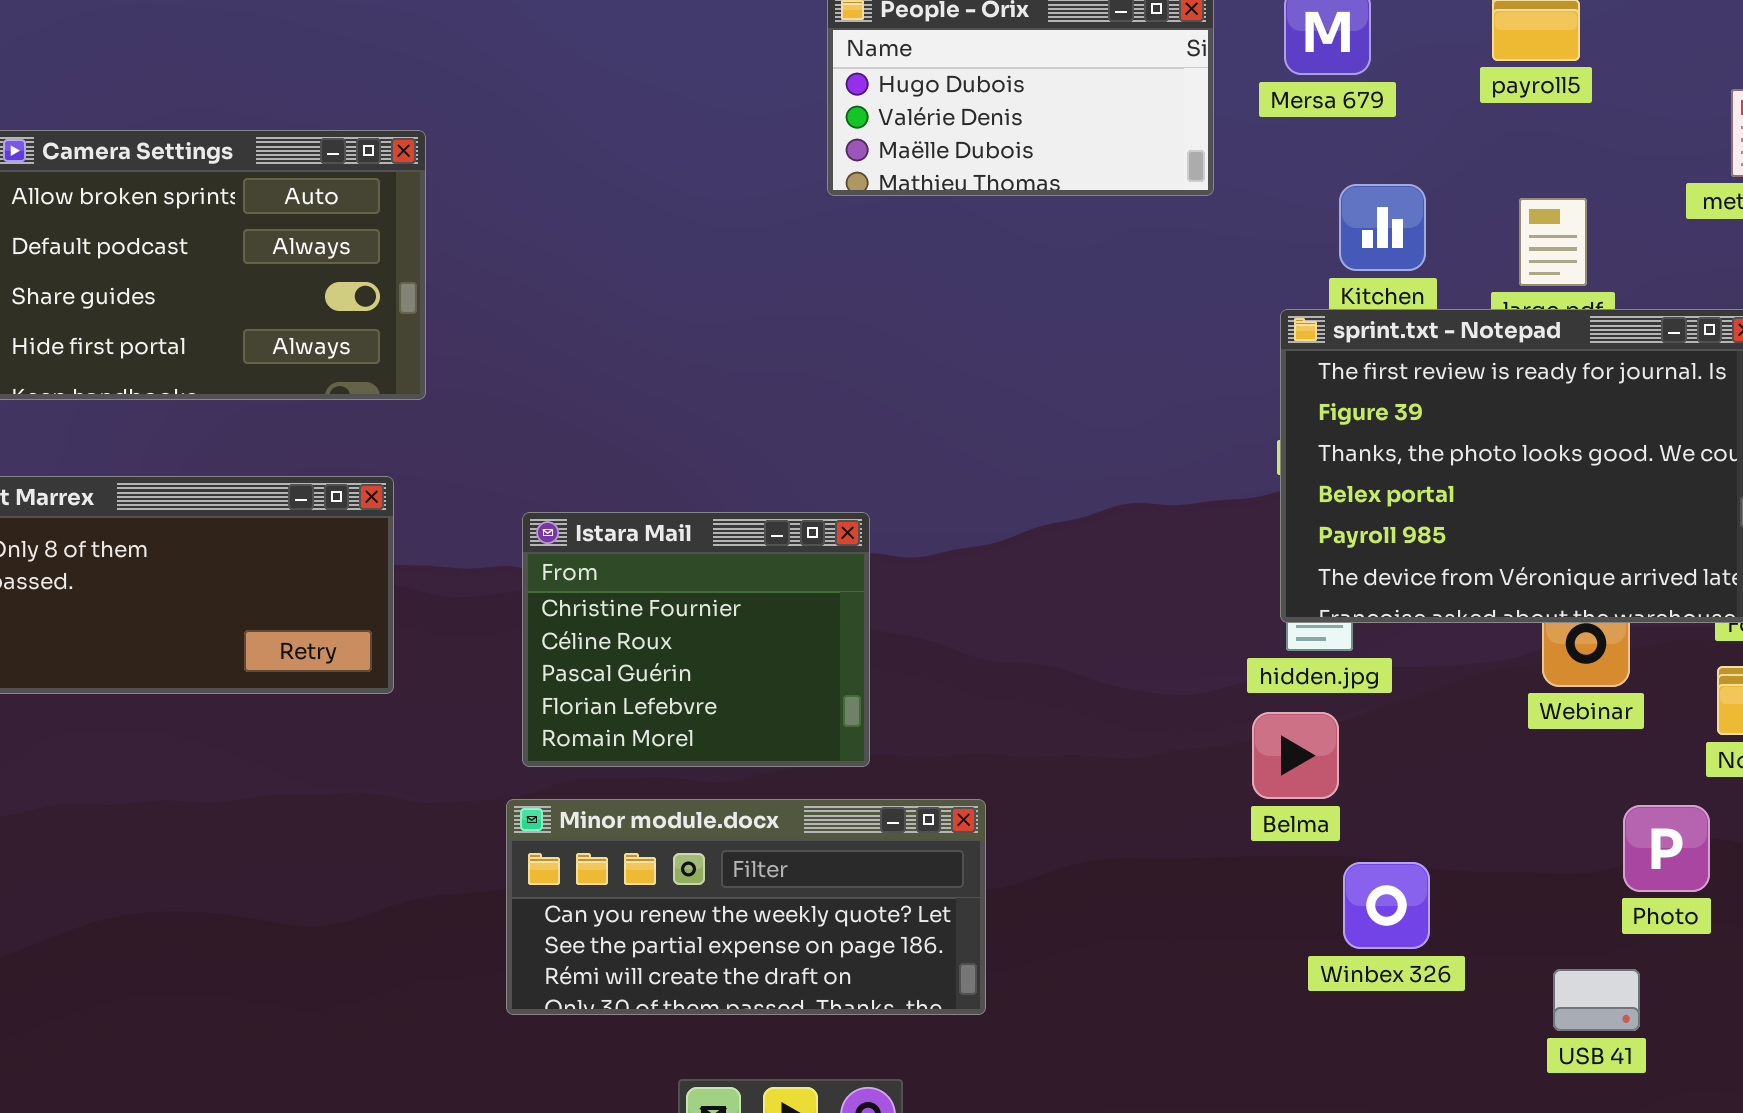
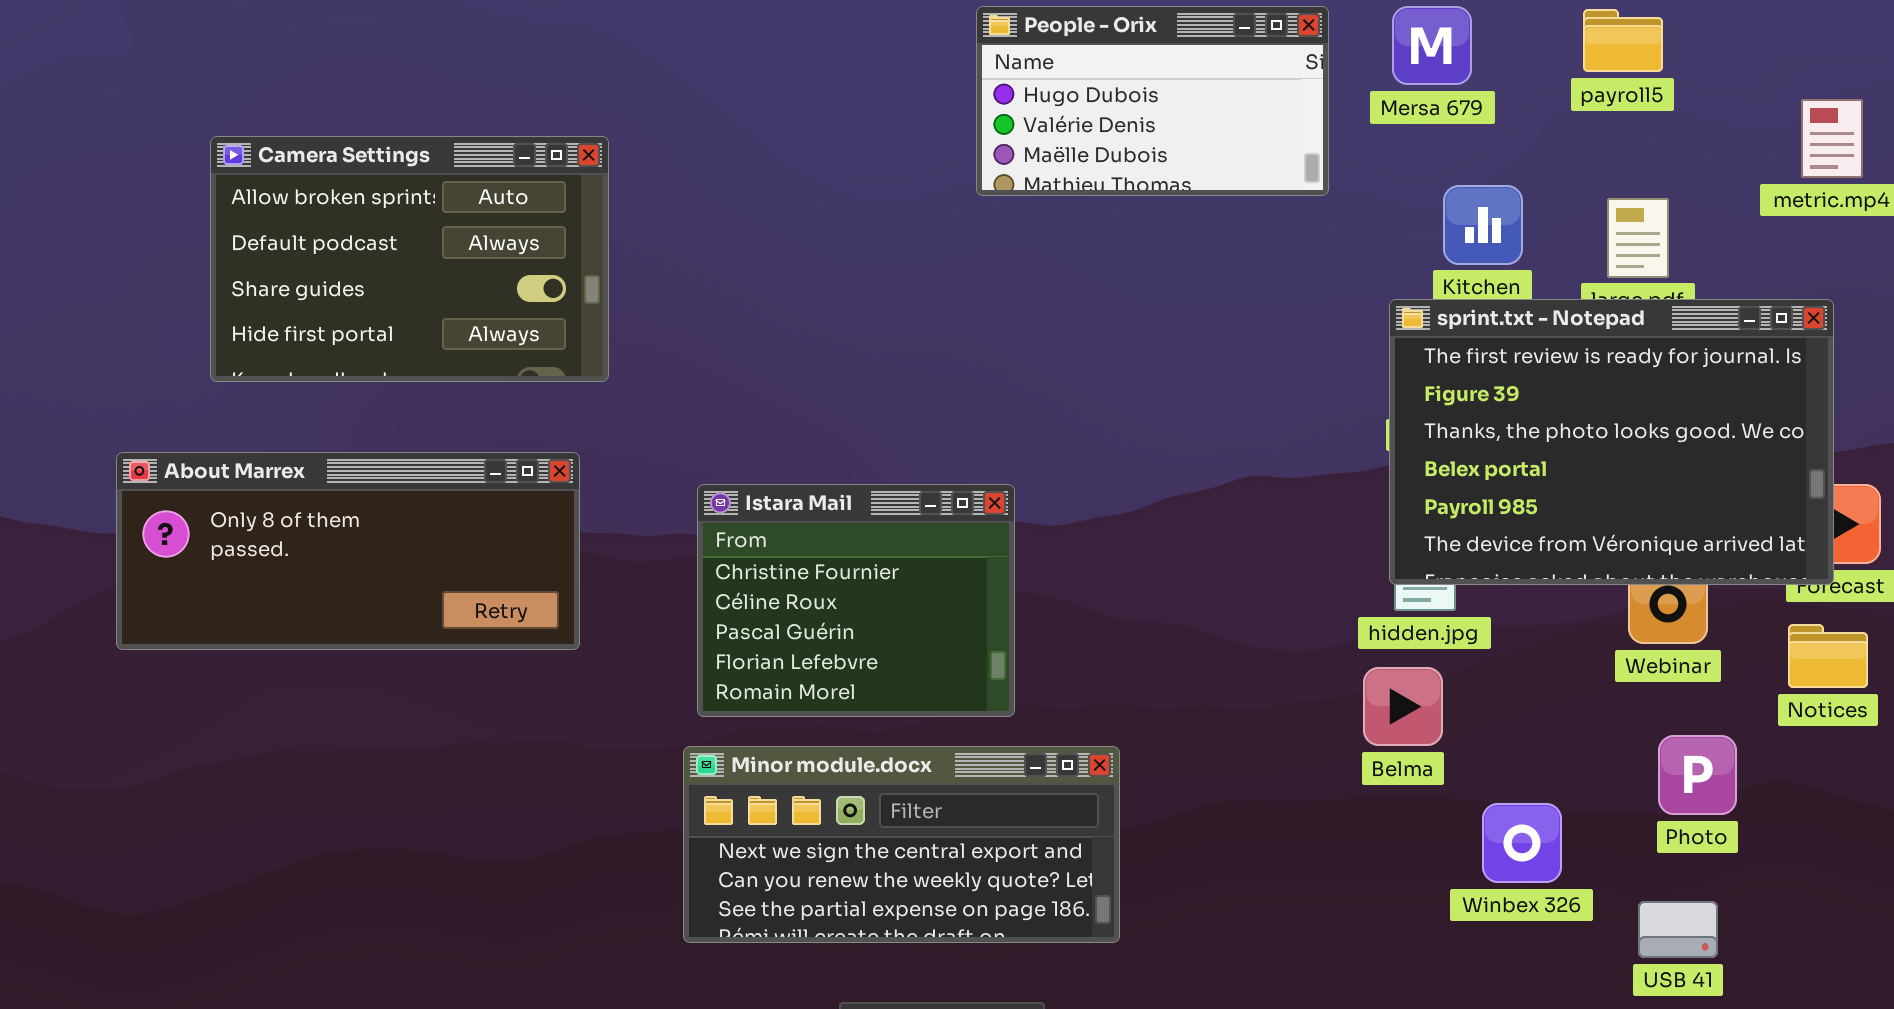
Minor module.docx: [506,799,986,1015] -> [683,746,1120,943], scrolled up 1 row
Photo: [1623,805,1710,892] -> [1658,735,1737,815], moved
Winbex 326: [1343,862,1430,949] -> [1482,803,1562,883], moved

